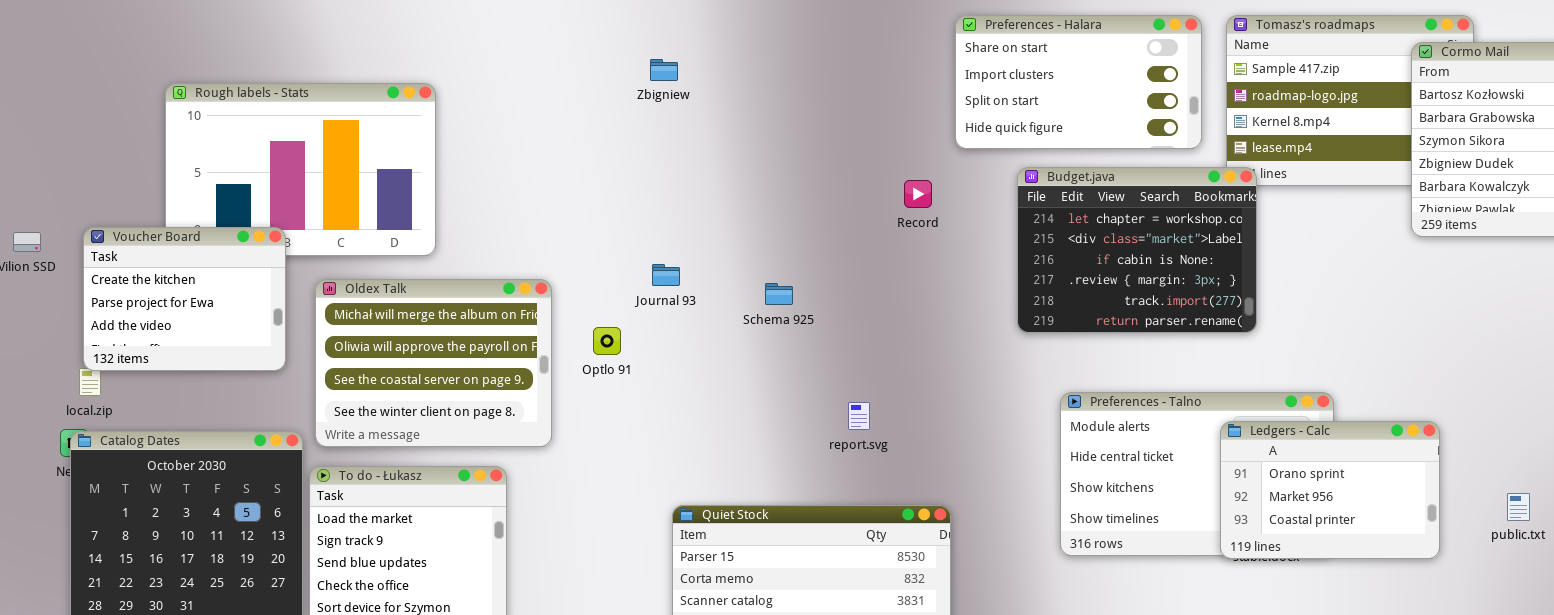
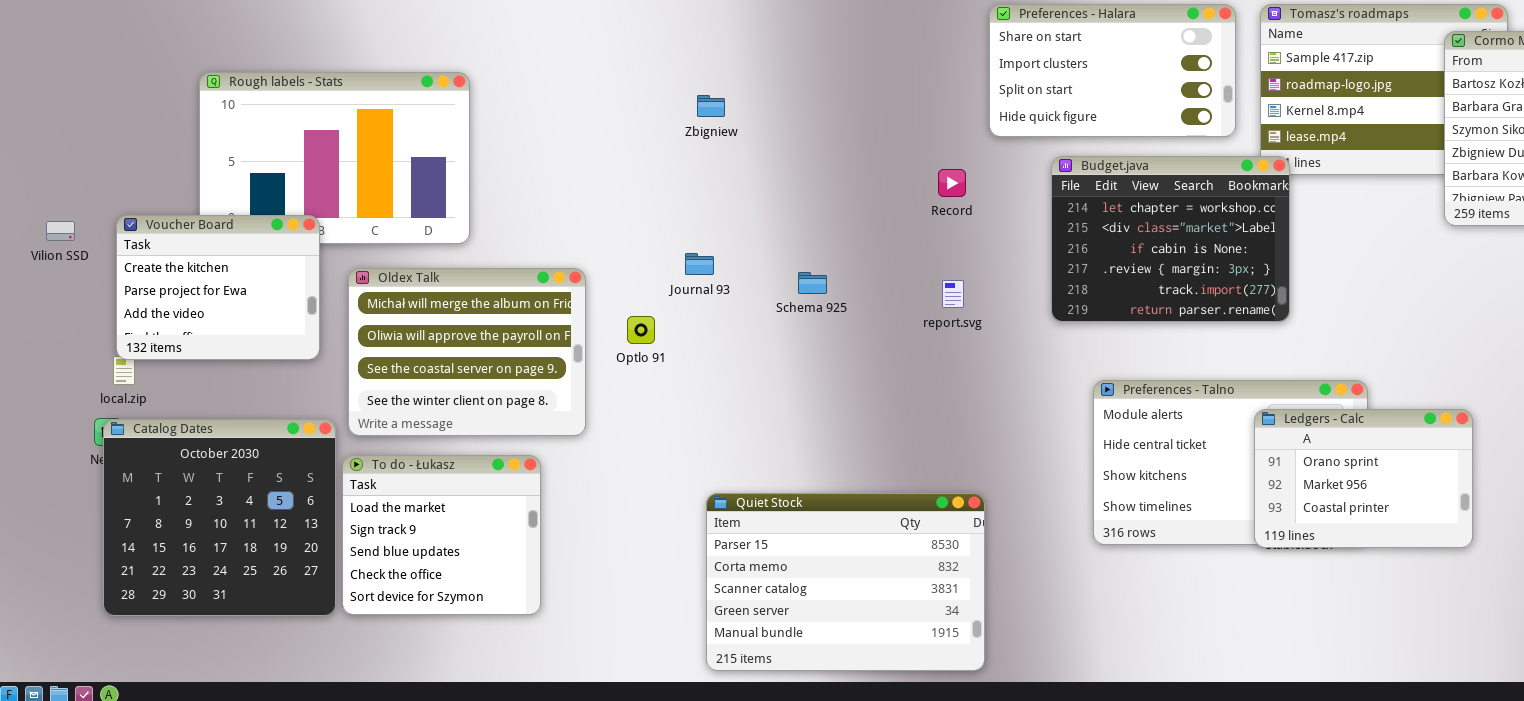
Zbigniew: [650,59,678,81] -> [697,95,725,117], moved
report.svg: [848,402,870,430] -> [942,280,964,308], moved

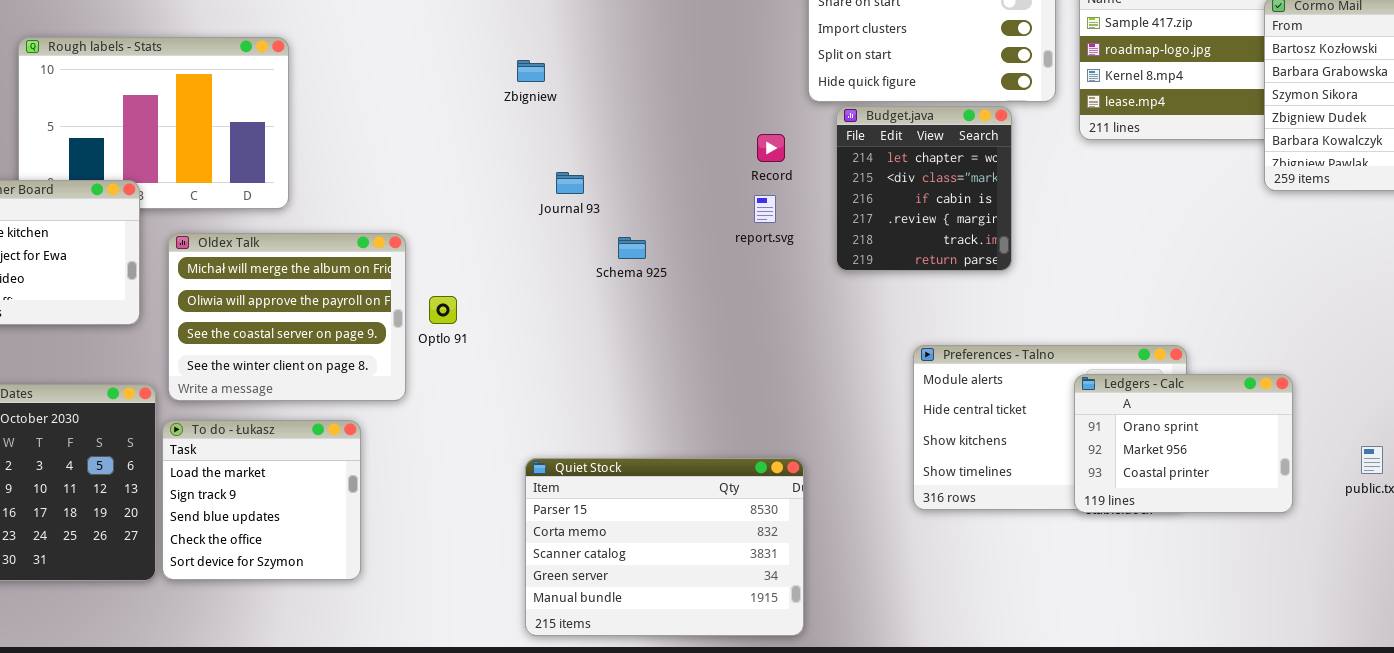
Budget.java: [1051,156,1290,322] -> [836,106,1012,271], moved, resized
Journal 93: [685,253,714,275] -> [556,172,584,194], moved
report.svg: [942,280,964,308] -> [754,195,776,223], moved
Optlo 91: [627,316,655,344] -> [429,296,457,324], moved

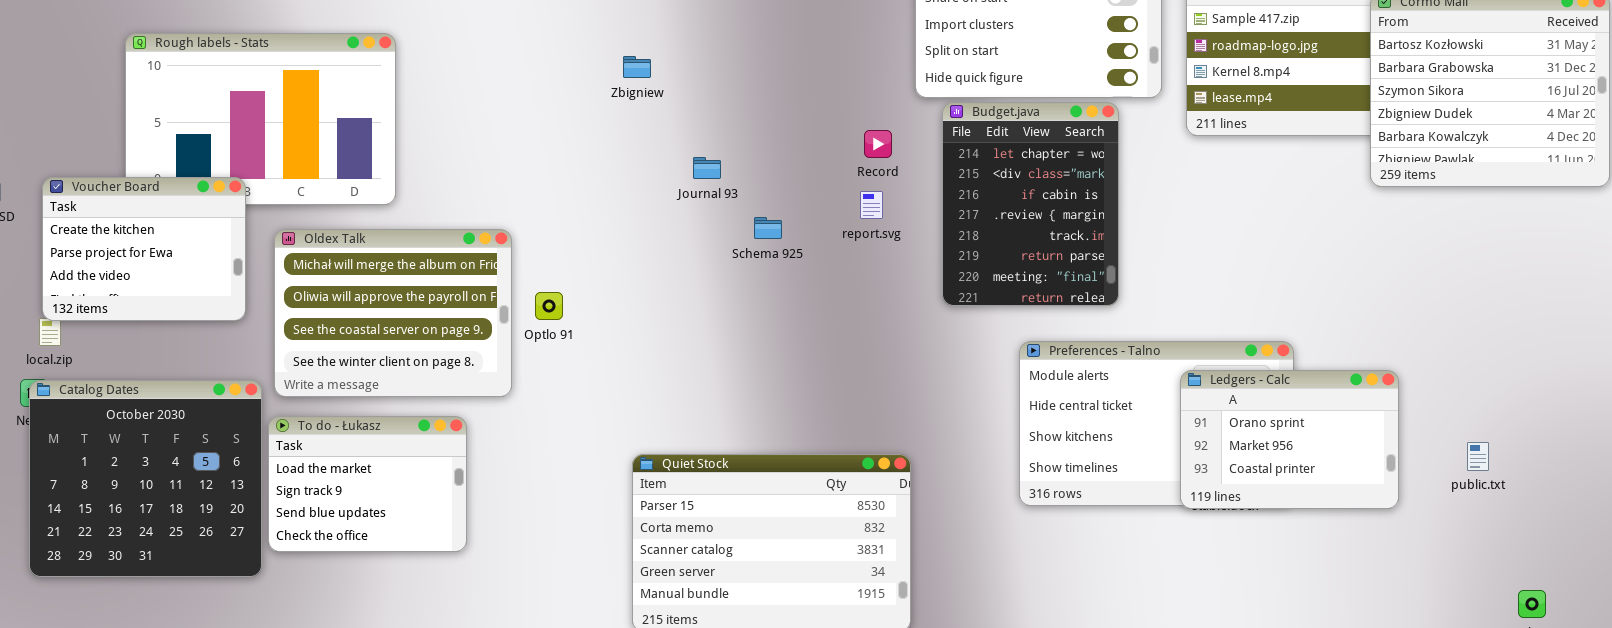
Budget.java: [836,106,1012,271] -> [942,102,1119,306], resized
Journal 93: [556,172,584,194] -> [693,157,721,179], moved
Schema 925: [618,237,646,259] -> [754,217,782,239], moved
To do - Łukasz: [162,420,361,580] -> [268,416,467,552], resized

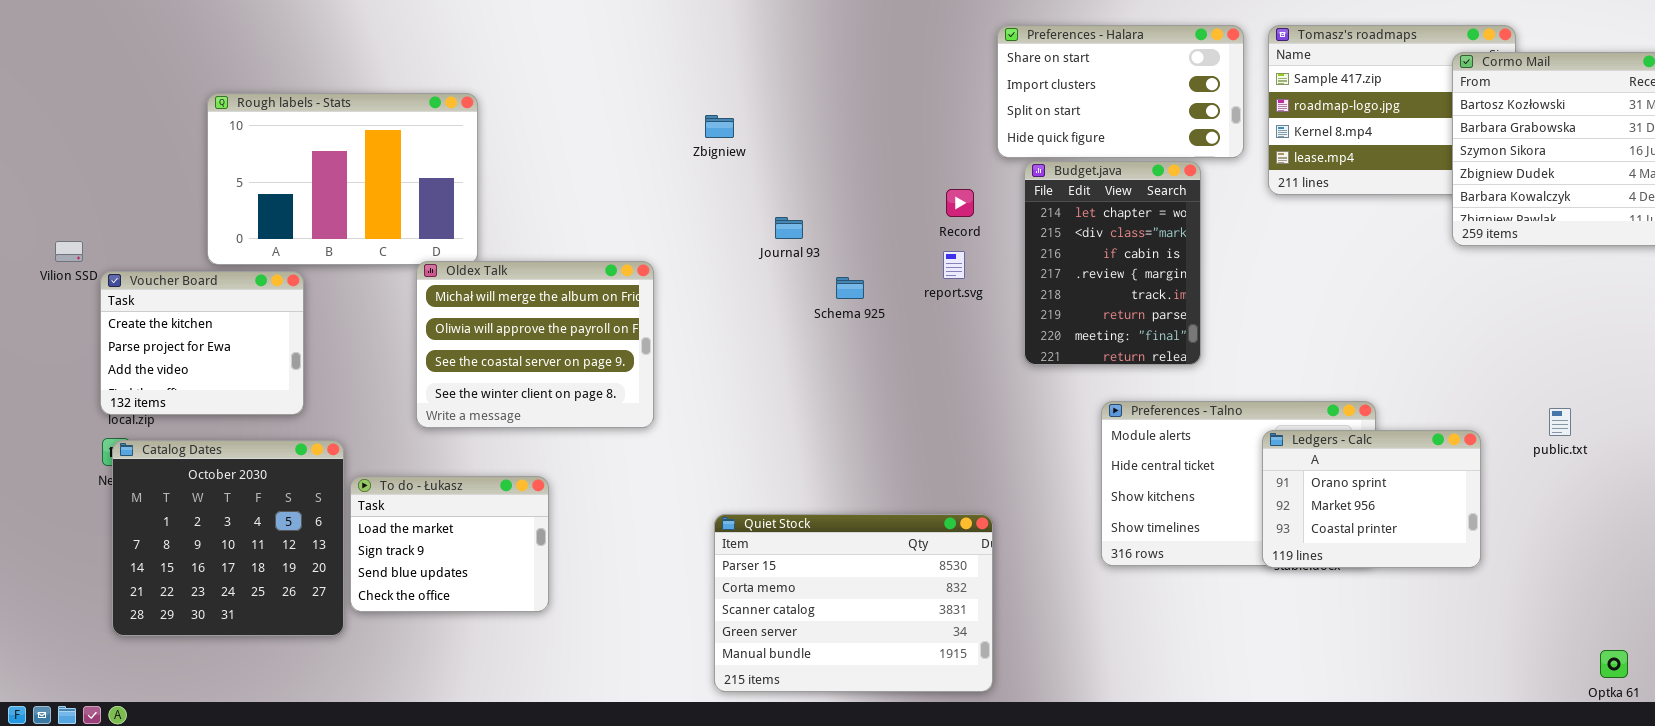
Voucher Board: [42,177,246,321] -> [100,271,304,415], moved
Oldex Talk: [274,229,512,397] -> [416,261,654,428], moved
public.txt: [1467,442,1489,471] -> [1549,408,1571,436], moved

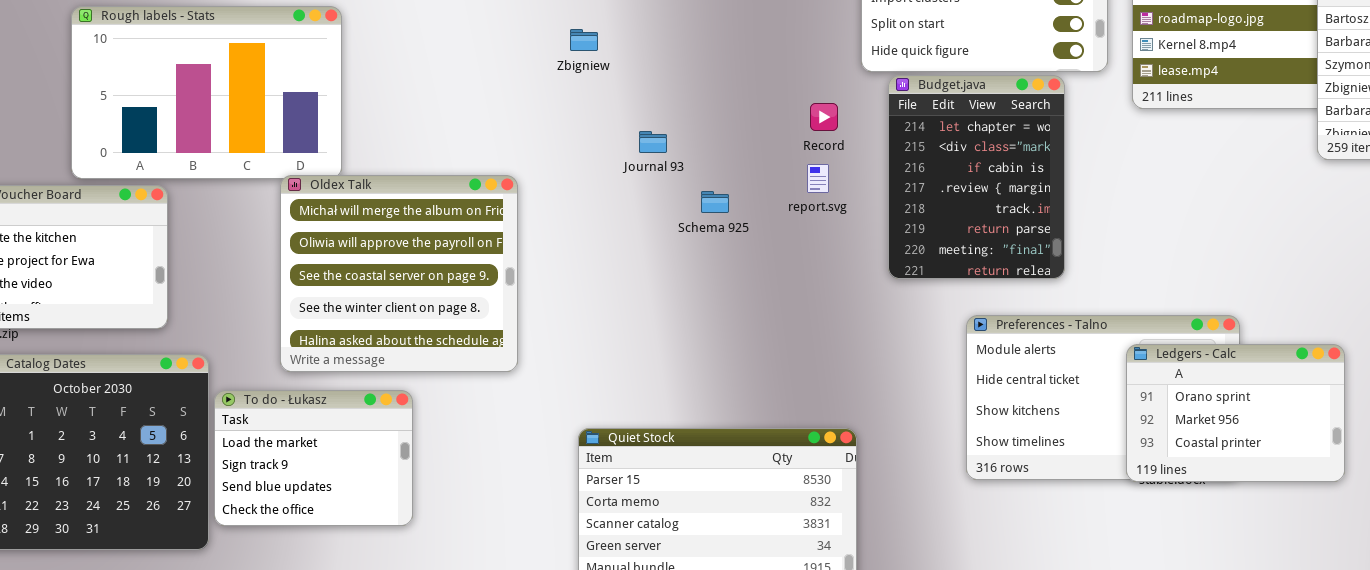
Oldex Talk: [416,261,654,428] -> [280,175,518,372], resized

